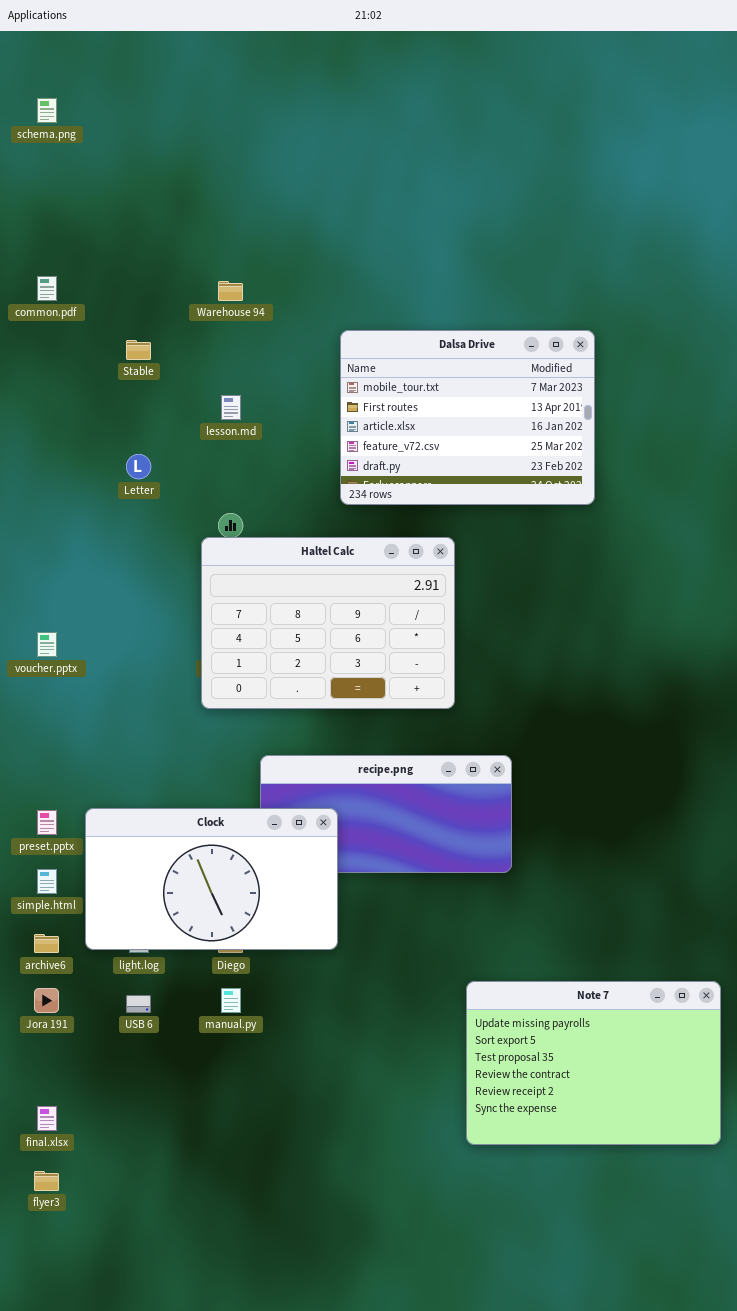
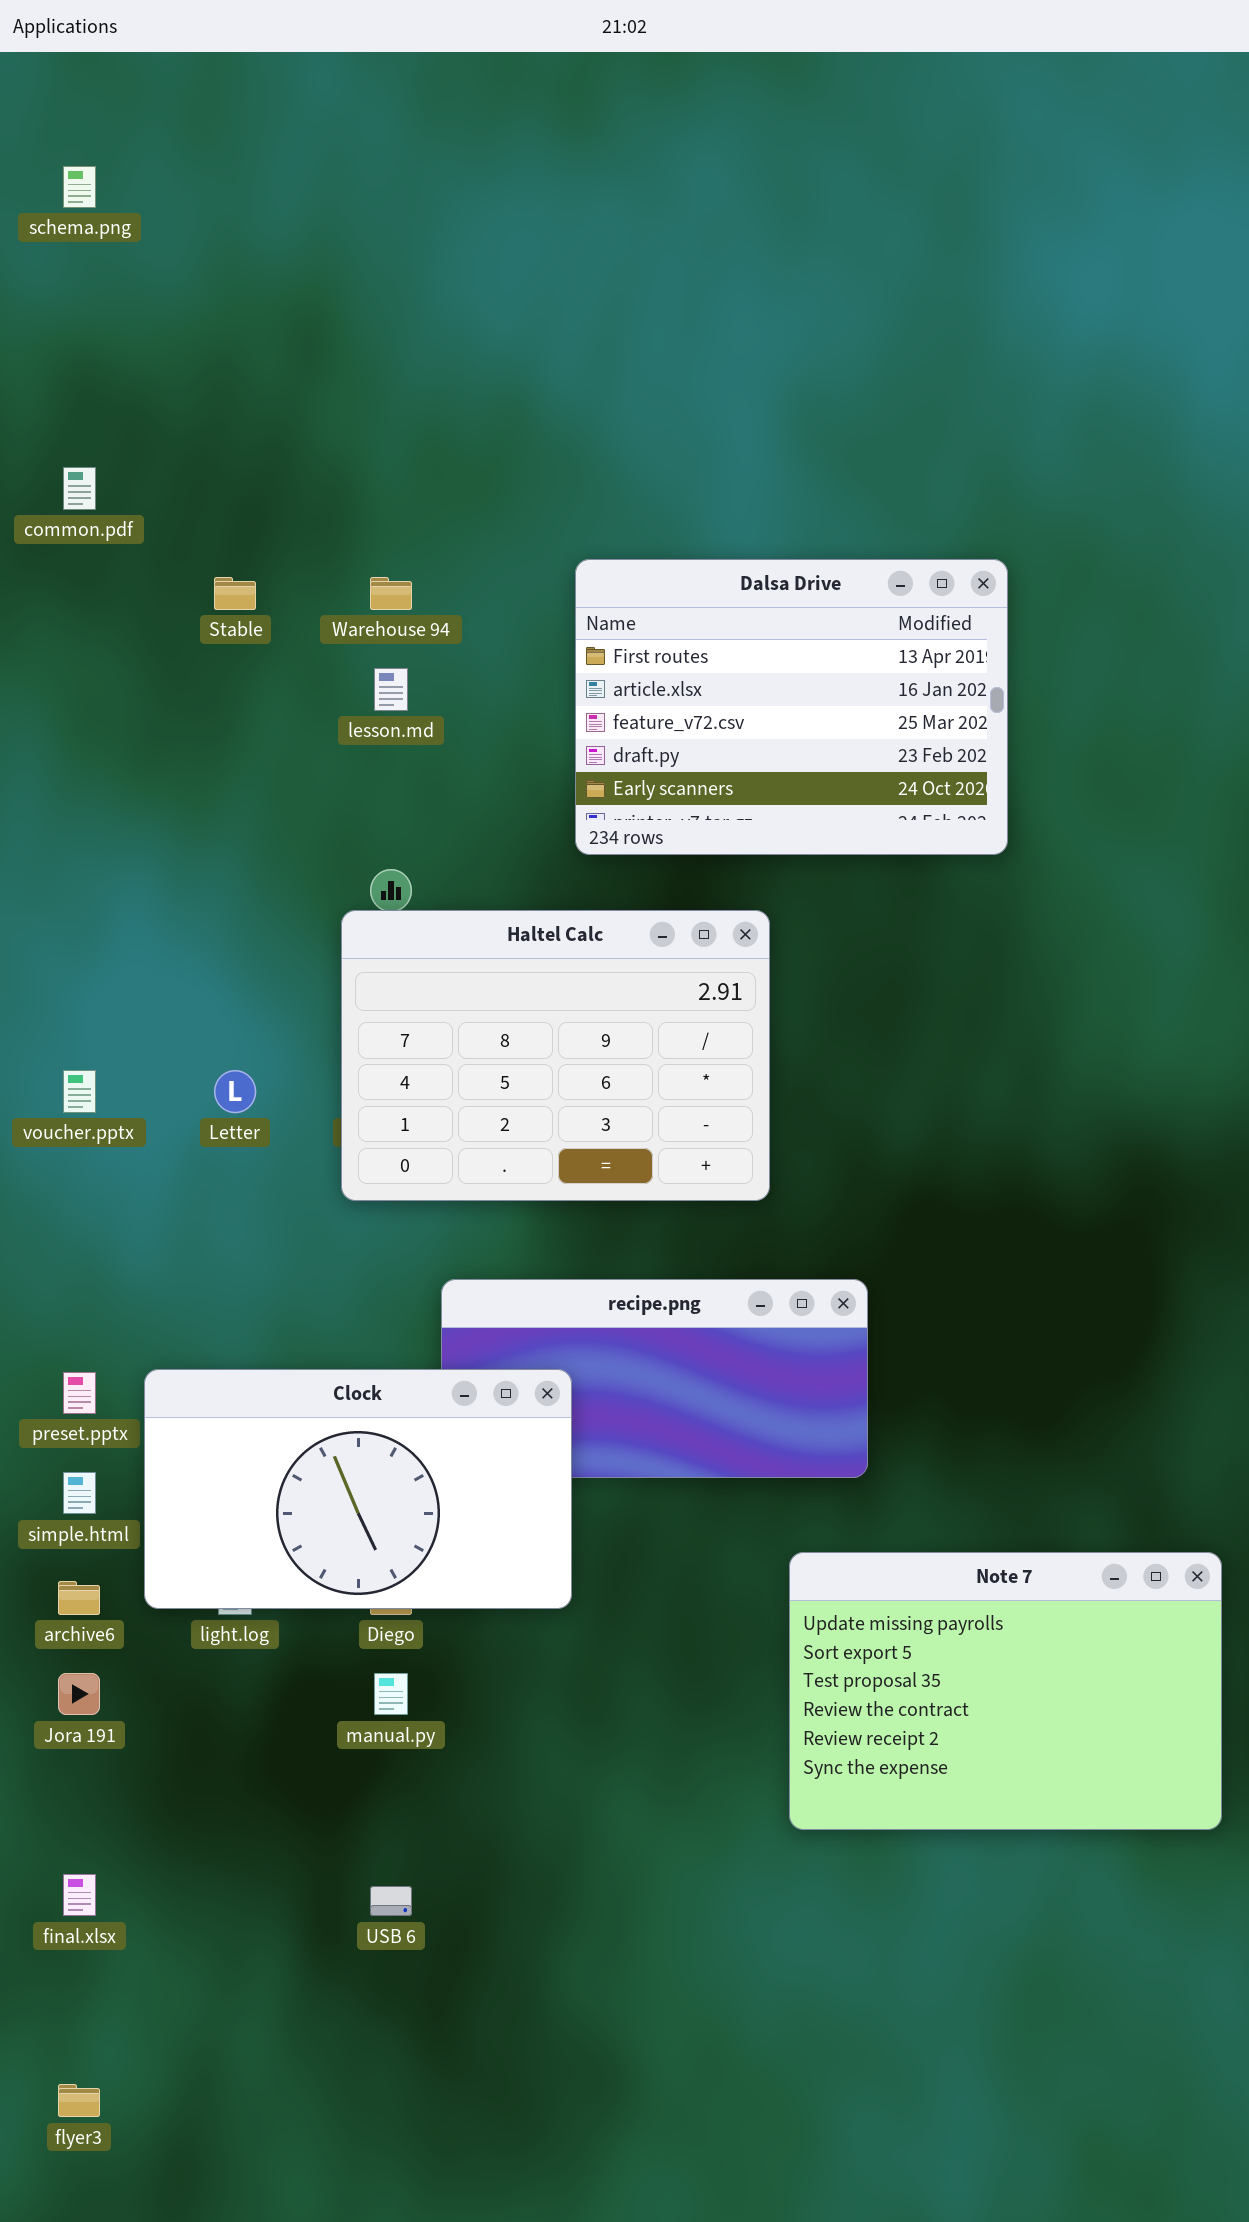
Warehouse 94: [218,281,243,301] -> [370,577,412,610], moved
Dalsa Drive: [340,330,595,505] -> [575,559,1008,855], scrolled down 1 row
Letter: [126,454,151,479] -> [214,1070,256,1113], moved
Note 7: [466,981,721,1145] -> [789,1552,1222,1830], moved
USB 6: [126,995,151,1013] -> [370,1886,412,1916], moved
flyer3: [34,1171,59,1191] -> [58,2084,100,2117], moved

